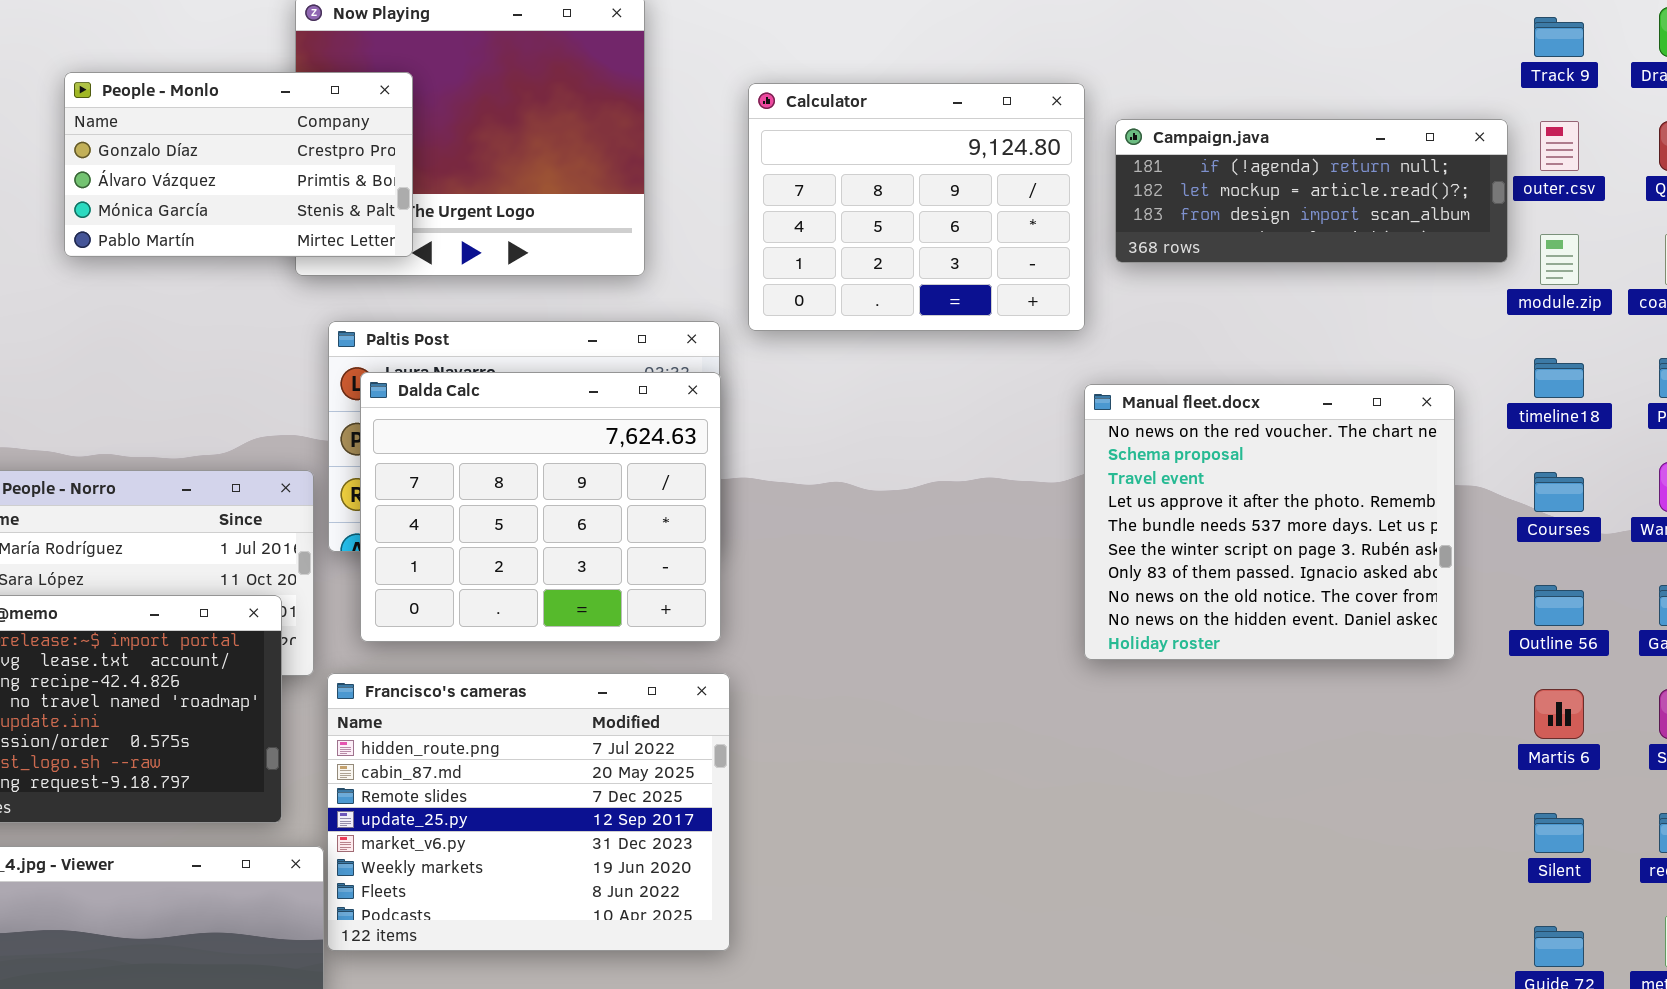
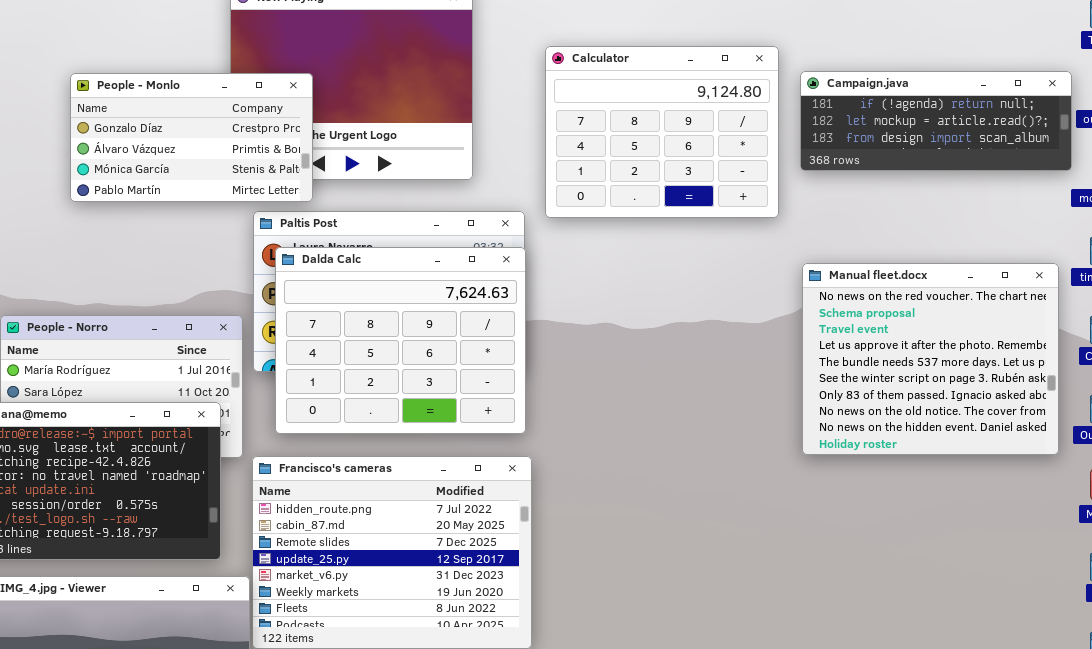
People - Monlo: [64,72,413,257] -> [70,73,313,202], moved
Manual fleet.docx: [1084,384,1455,660] -> [802,263,1059,455], moved

